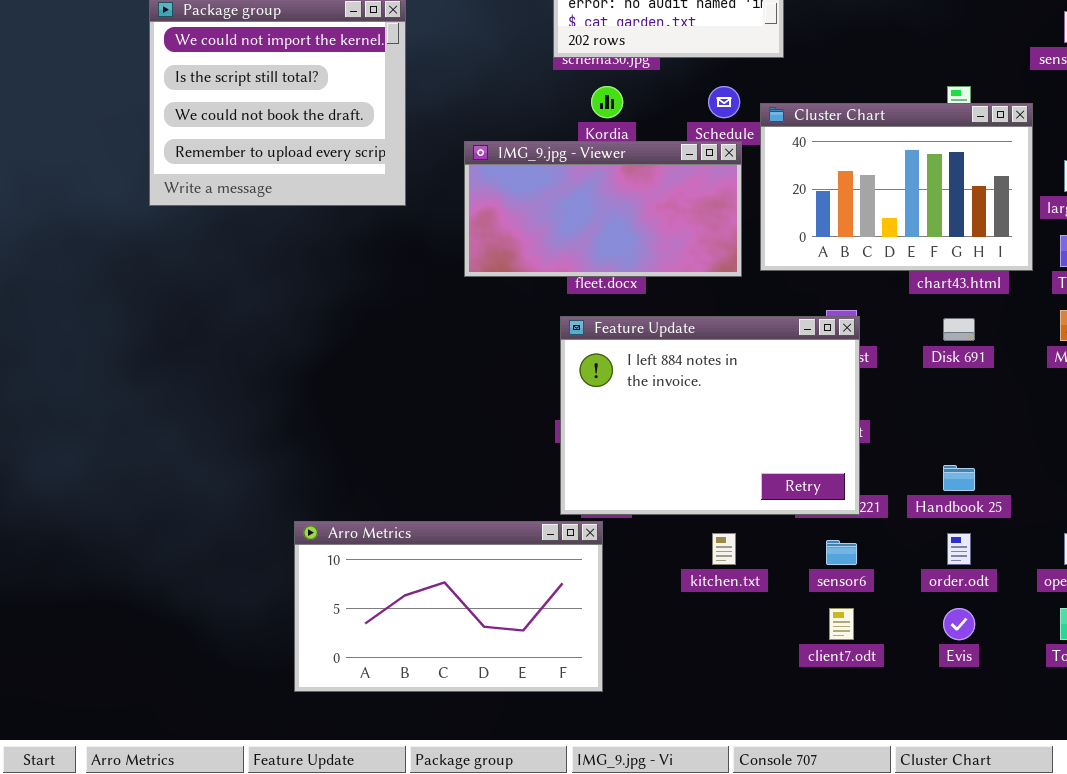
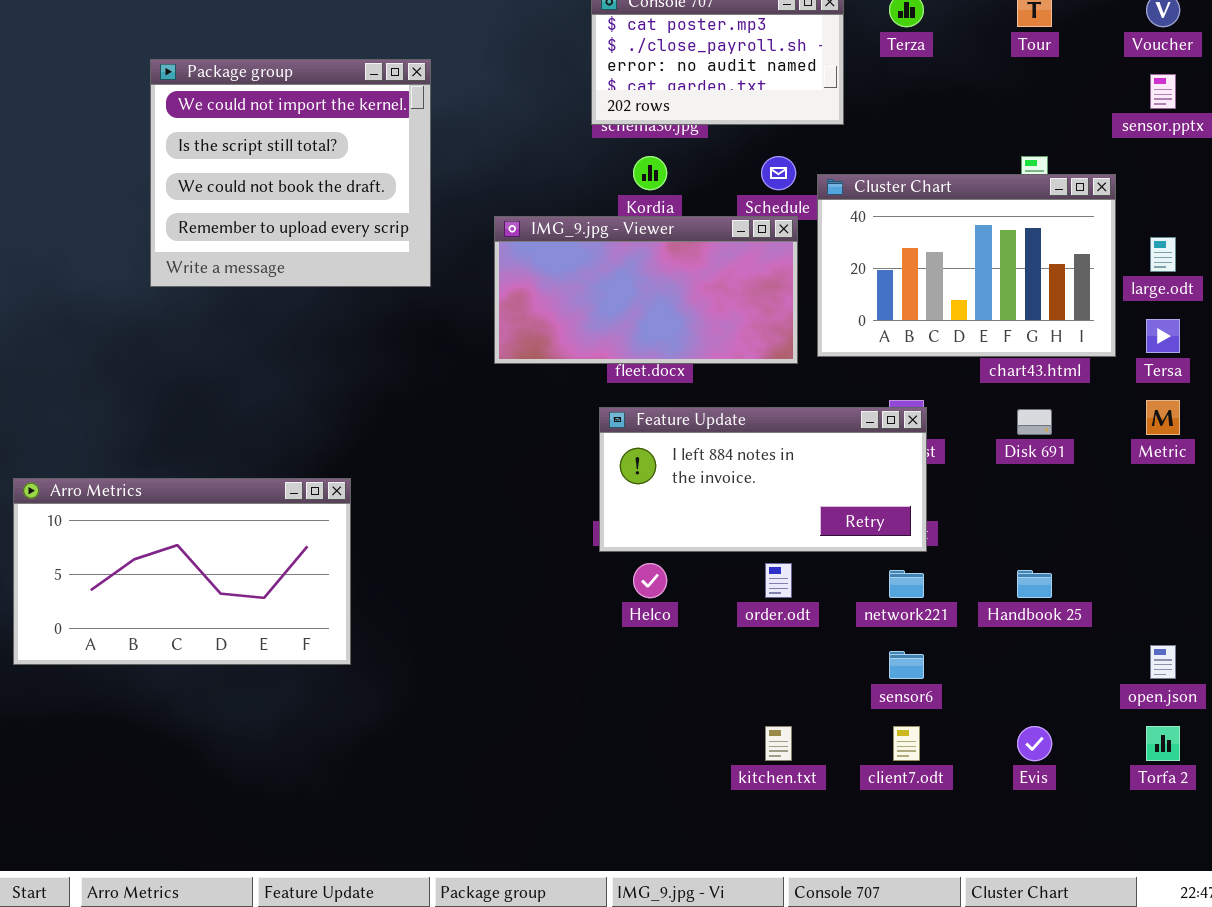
Feature Update: [560,316,860,515] -> [599,407,927,552], resized
Arro Metrics: [294,521,603,692] -> [13,478,351,665], moved
kitchen.txt: [712,533,736,565] -> [765,726,792,761], moved
order.odt: [947,533,971,565] -> [765,563,792,598], moved

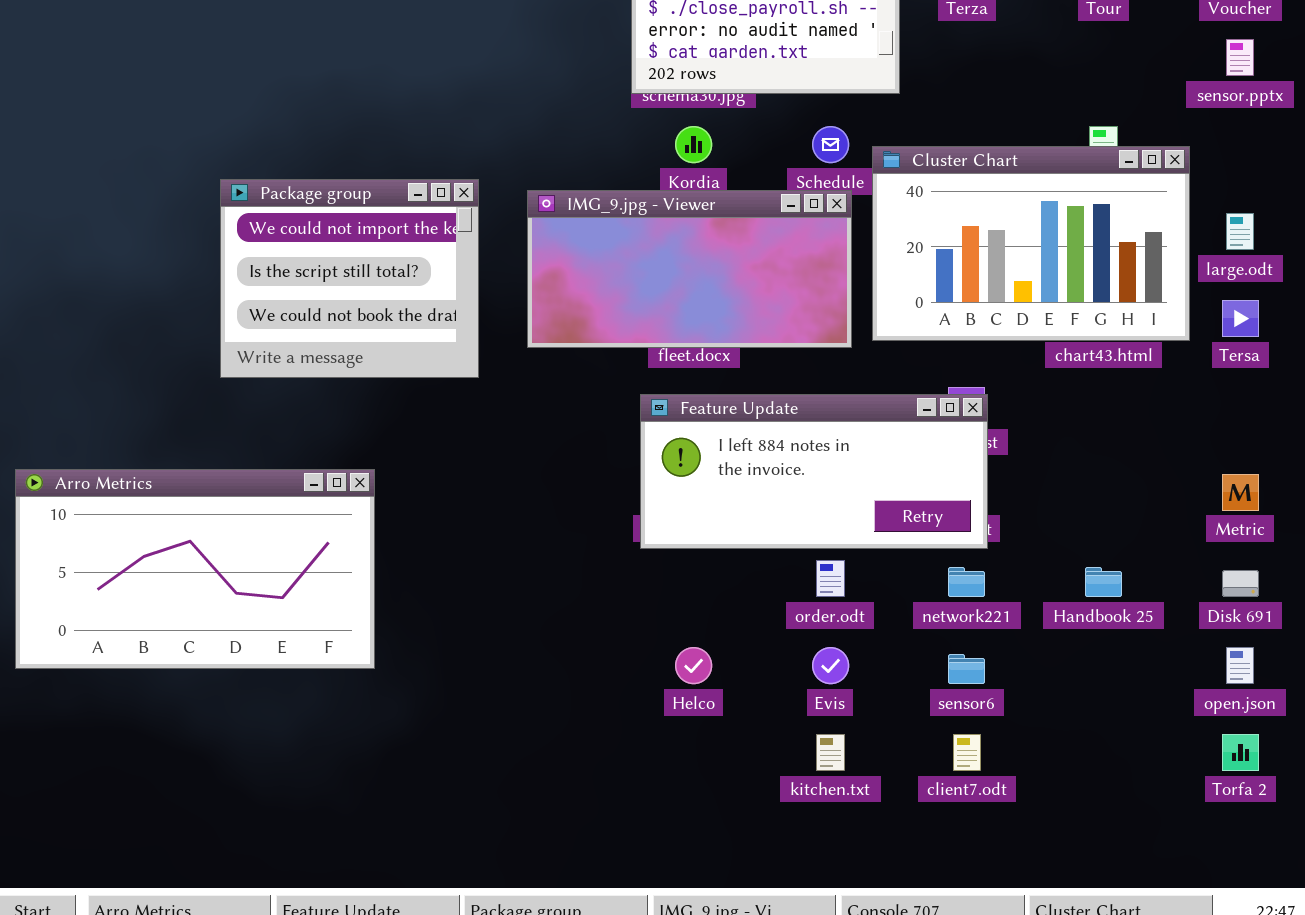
Package group: [150,59,431,287] -> [220,179,479,378], moved, resized
Metric: [1146,400,1180,435] -> [1222,474,1259,511], moved
Disk 691: [1017,409,1052,435] -> [1222,570,1259,597], moved
Helco: [633,563,667,598] -> [675,647,712,684], moved
Evis: [1017,726,1052,761] -> [812,647,849,684], moved

